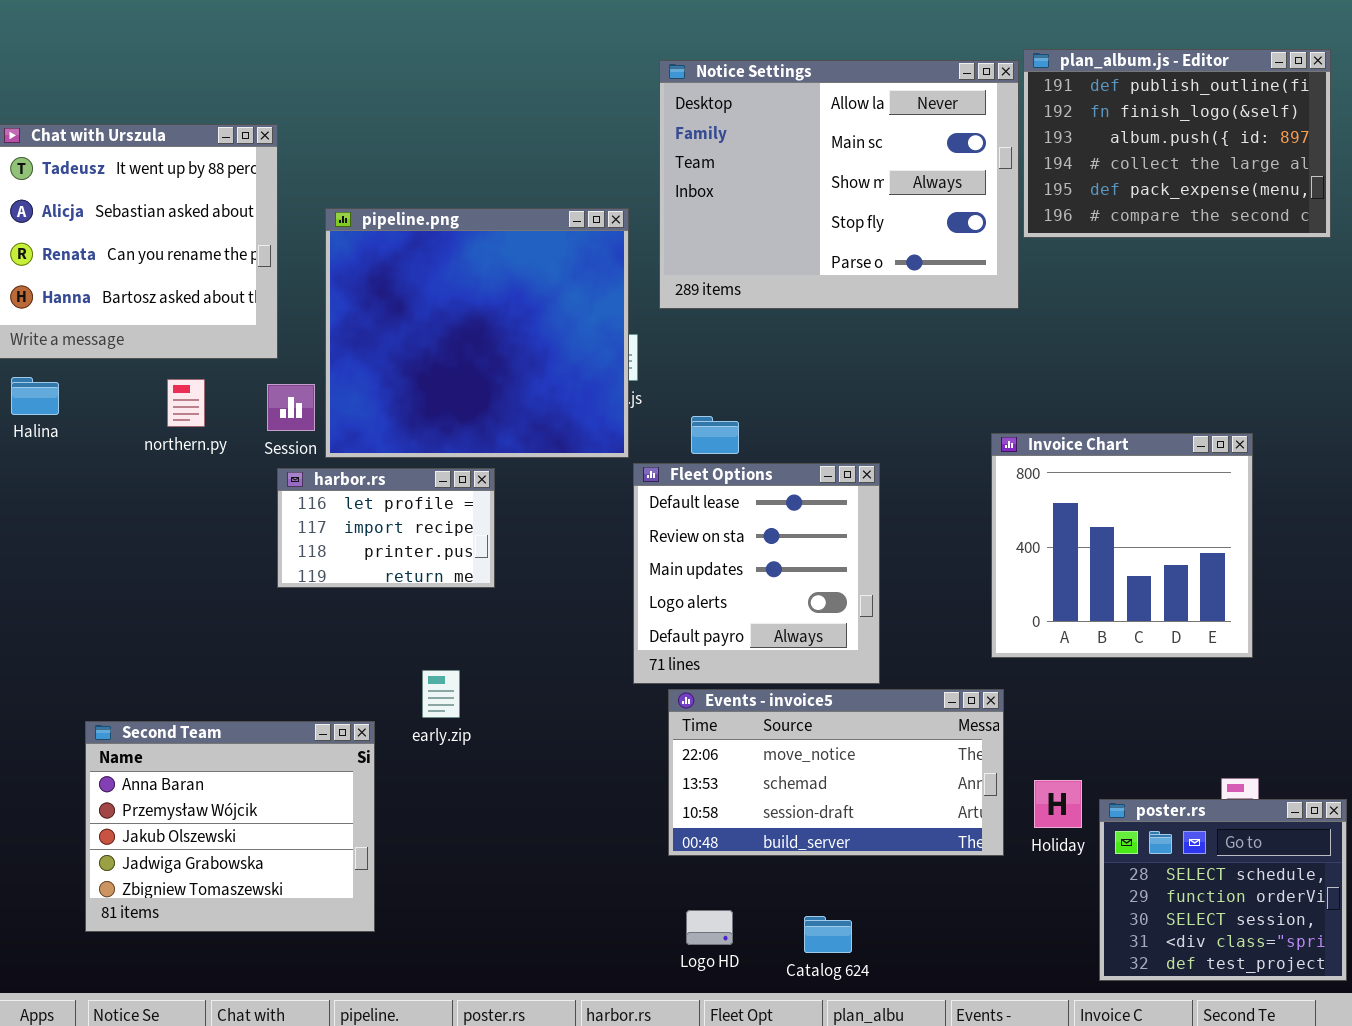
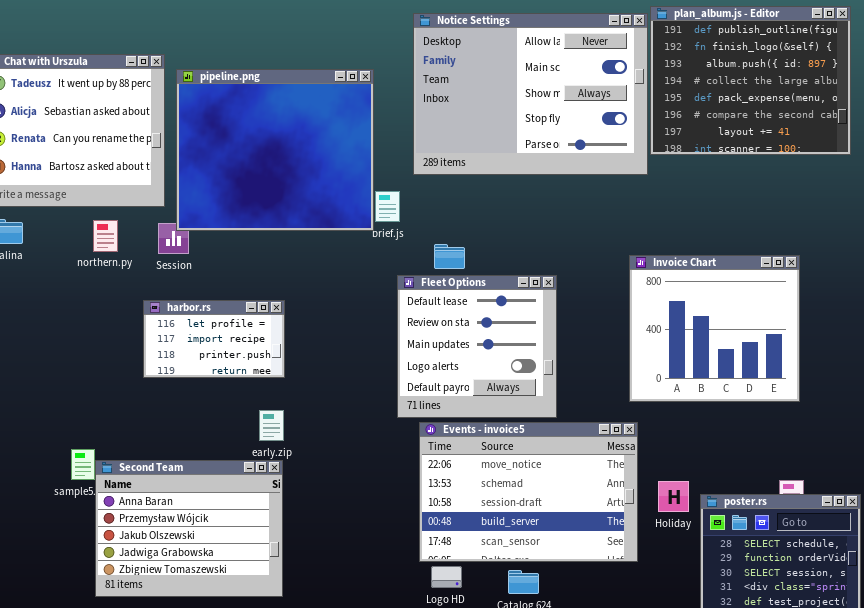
plan_album.js - Editor: [1023,49,1331,238] -> [650,6,851,155], resized
pipeline.png: [325,208,629,458] -> [176,69,374,231], moved
harbor.rs: [277,468,495,588] -> [143,300,285,378], moved
Events - invoice5: [668,689,1004,856] -> [419,422,638,562], resized
Second Team: [85,721,375,932] -> [95,460,283,597], moved

